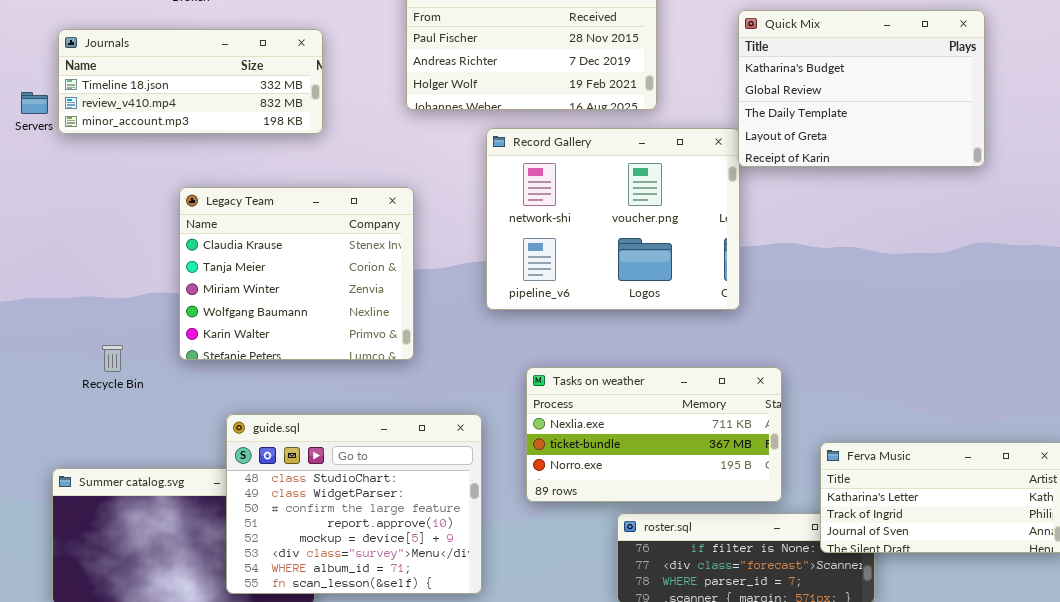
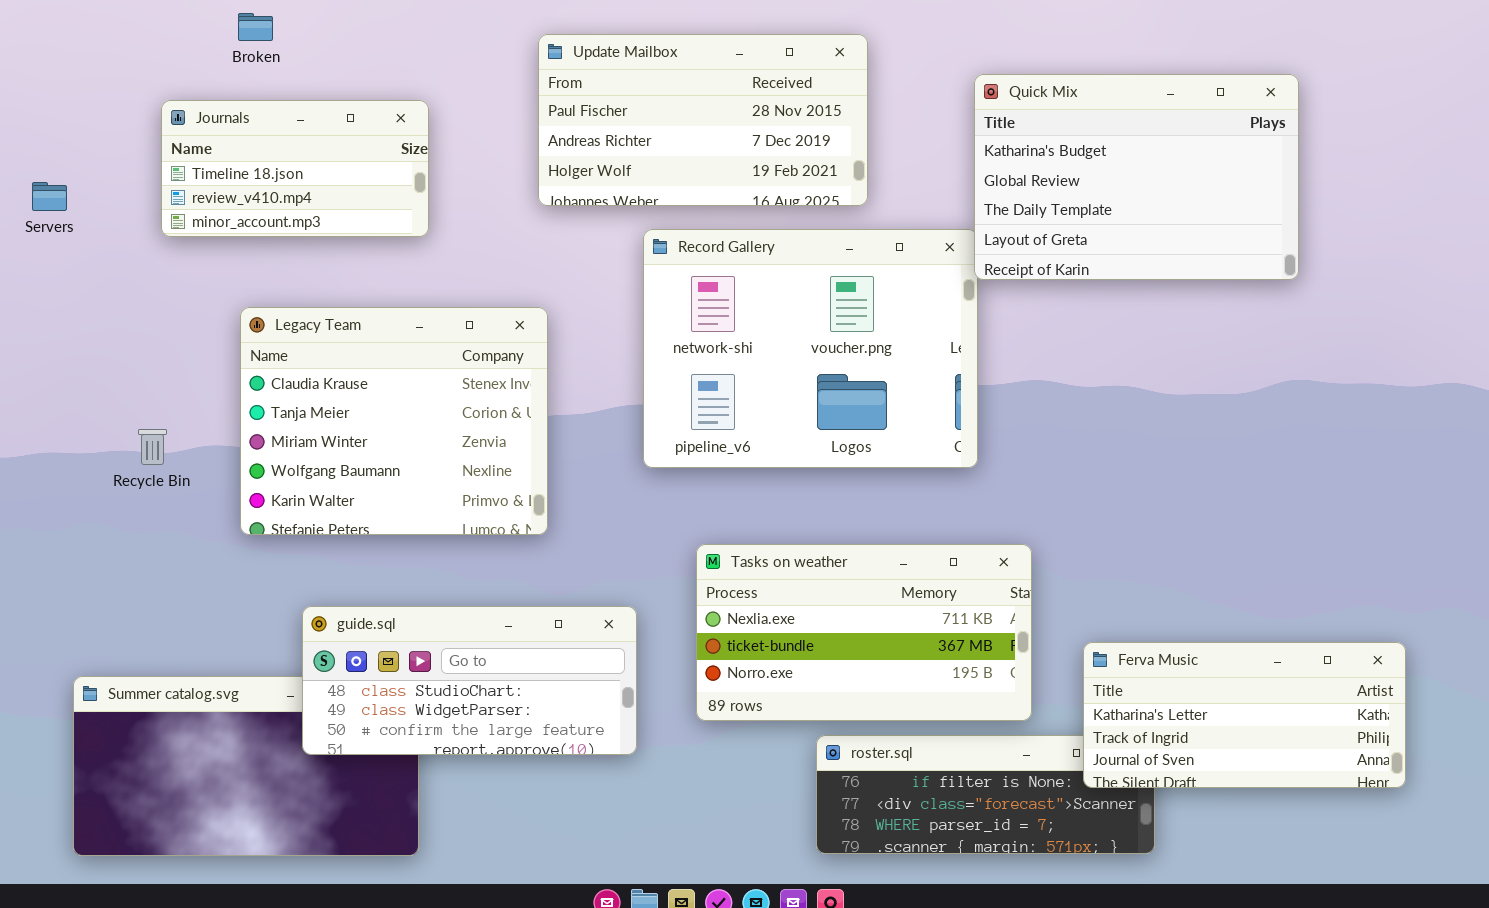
Journals: [58,29,323,134] -> [161,100,429,237], resized
Recycle Bin: [102,345,123,372] -> [138,429,167,465], moved
guide.sql: [226,414,482,594] -> [302,606,637,755], resized

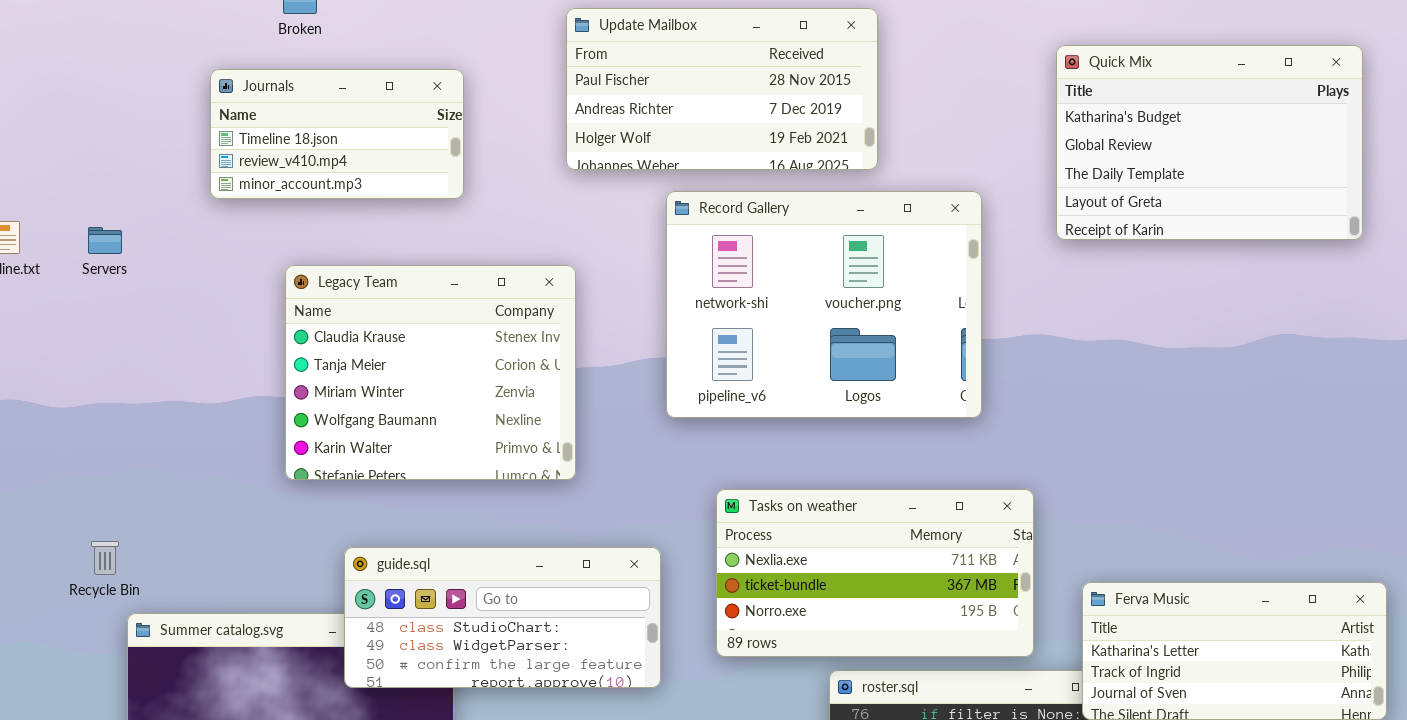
Quick Mix: [974,74,1299,280] -> [1056,45,1363,240], moved
Servers: [32,182,67,211] -> [88,227,122,254], moved
Recycle Bin: [138,429,167,465] -> [91,541,119,575], moved

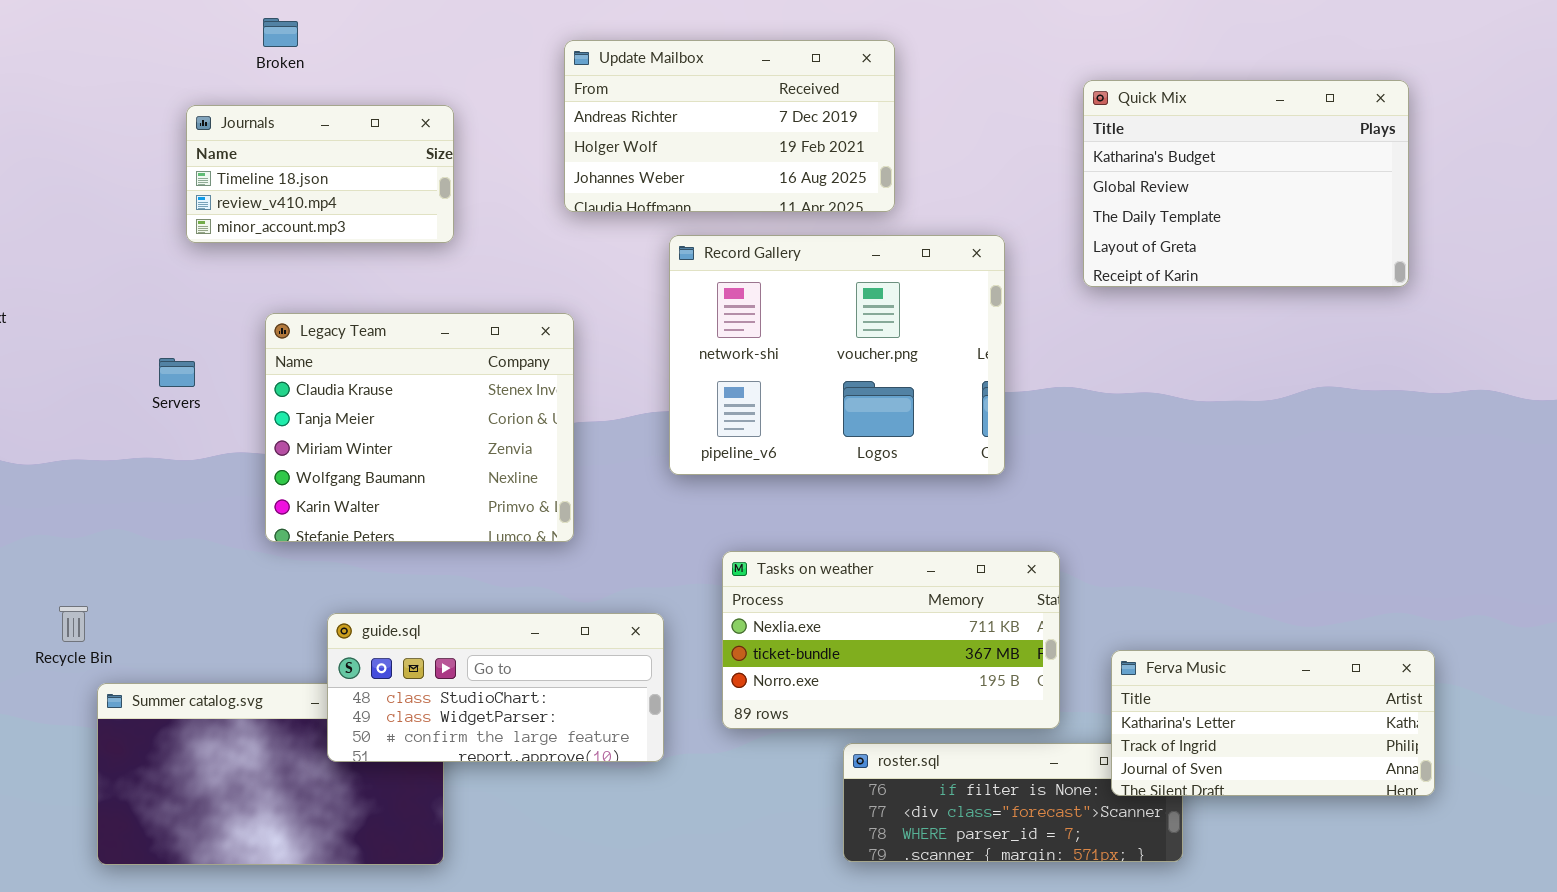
Update Mailbox: [566,8,878,170] -> [564,40,895,212], scrolled down 1 row
Servers: [88,227,122,254] -> [159,358,195,387], moved

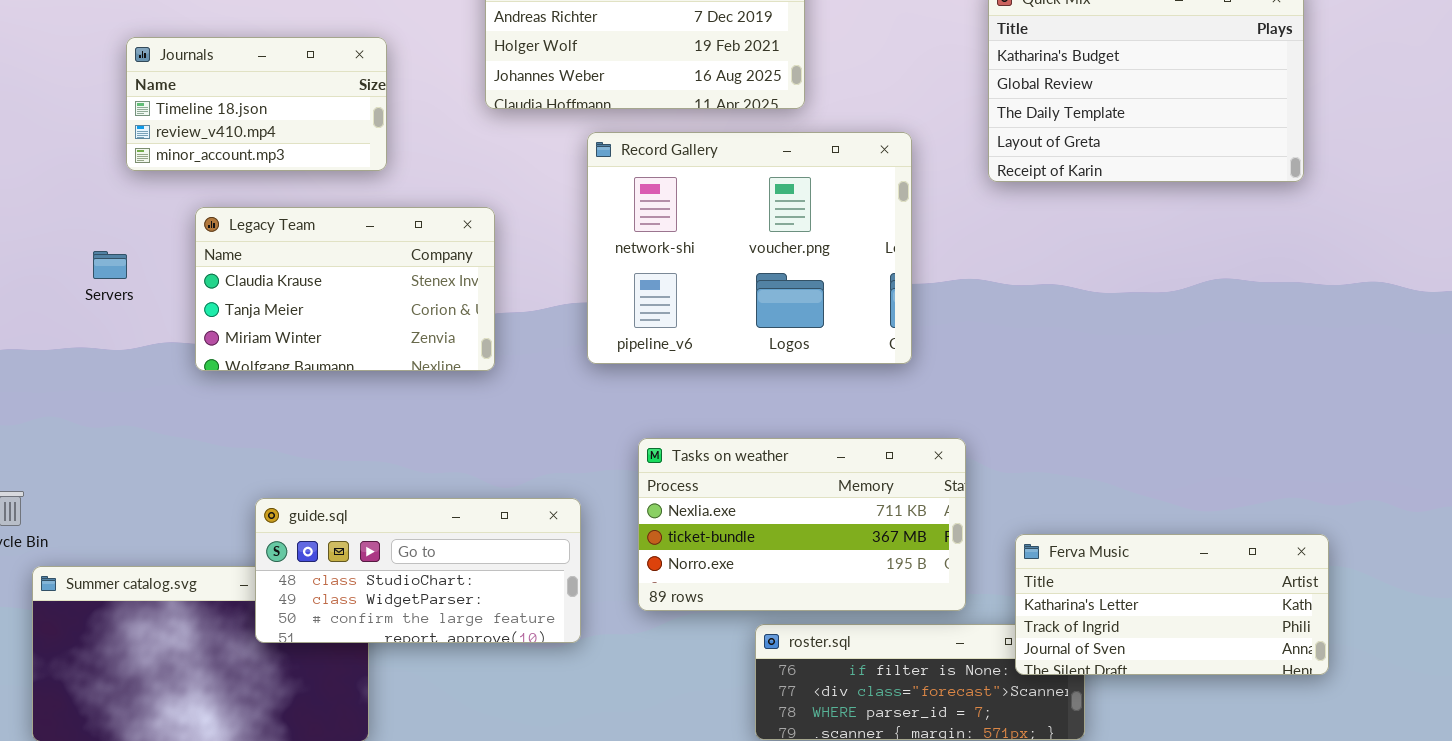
Journals: [186,105,454,243] -> [126,37,387,171], moved
Legacy Team: [265,313,574,542] -> [195,207,495,371], resized

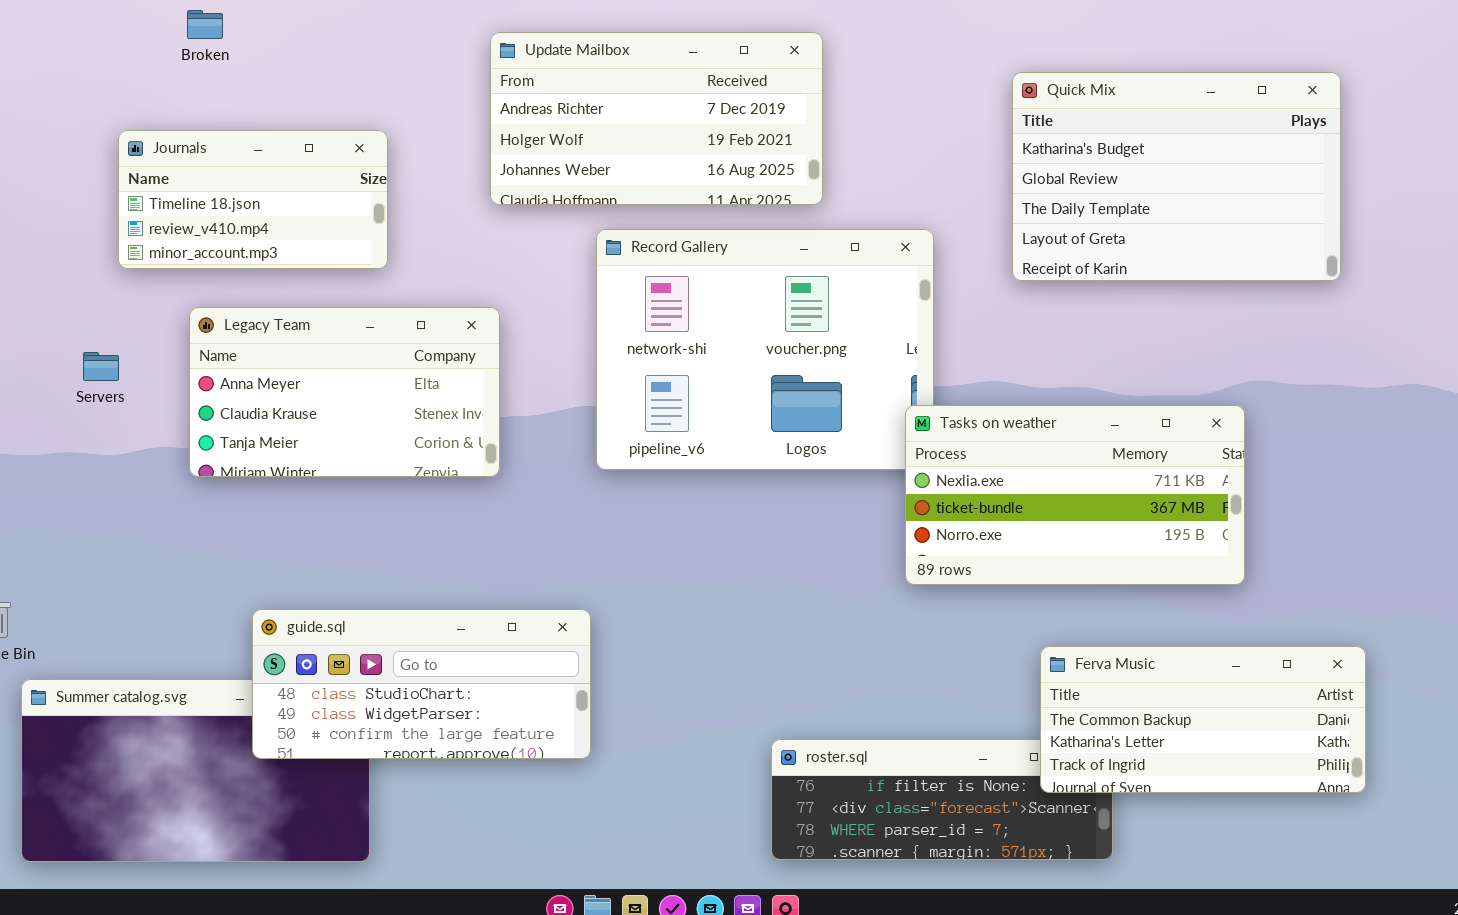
Legacy Team: [195,207,495,371] -> [189,307,500,477], scrolled up 1 row
Tasks on weather: [638,438,966,611] -> [905,405,1245,585], moved
Ferva Music: [1015,534,1329,675] -> [1040,646,1366,793], scrolled up 1 row

